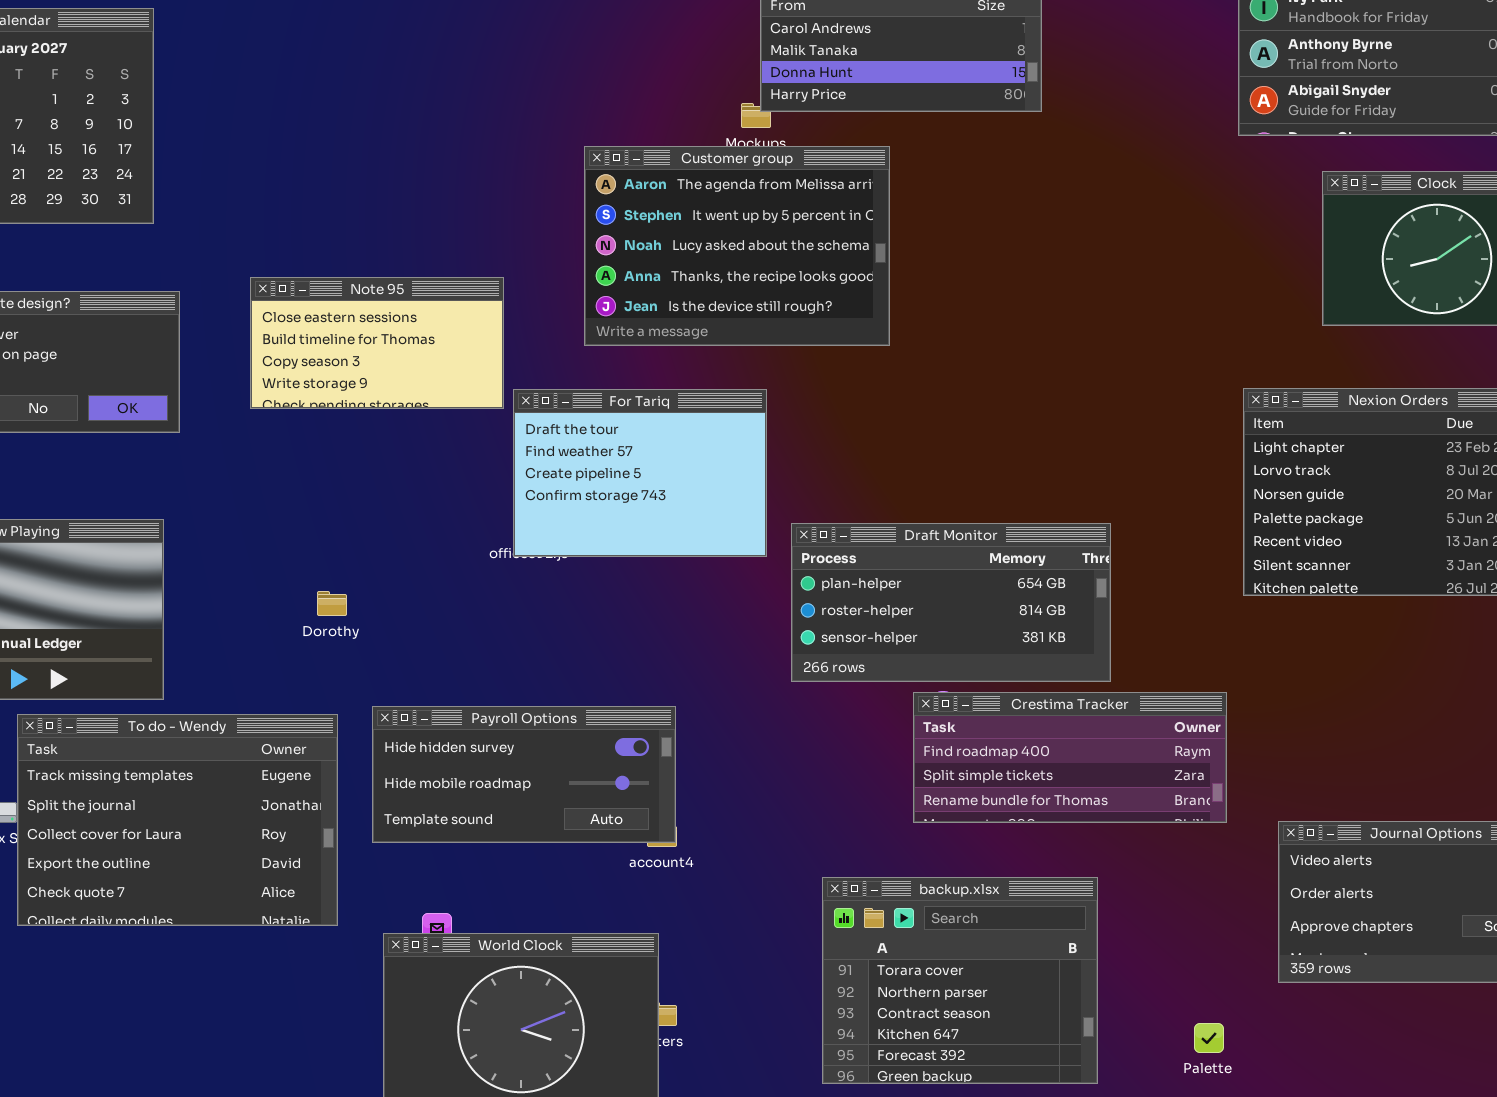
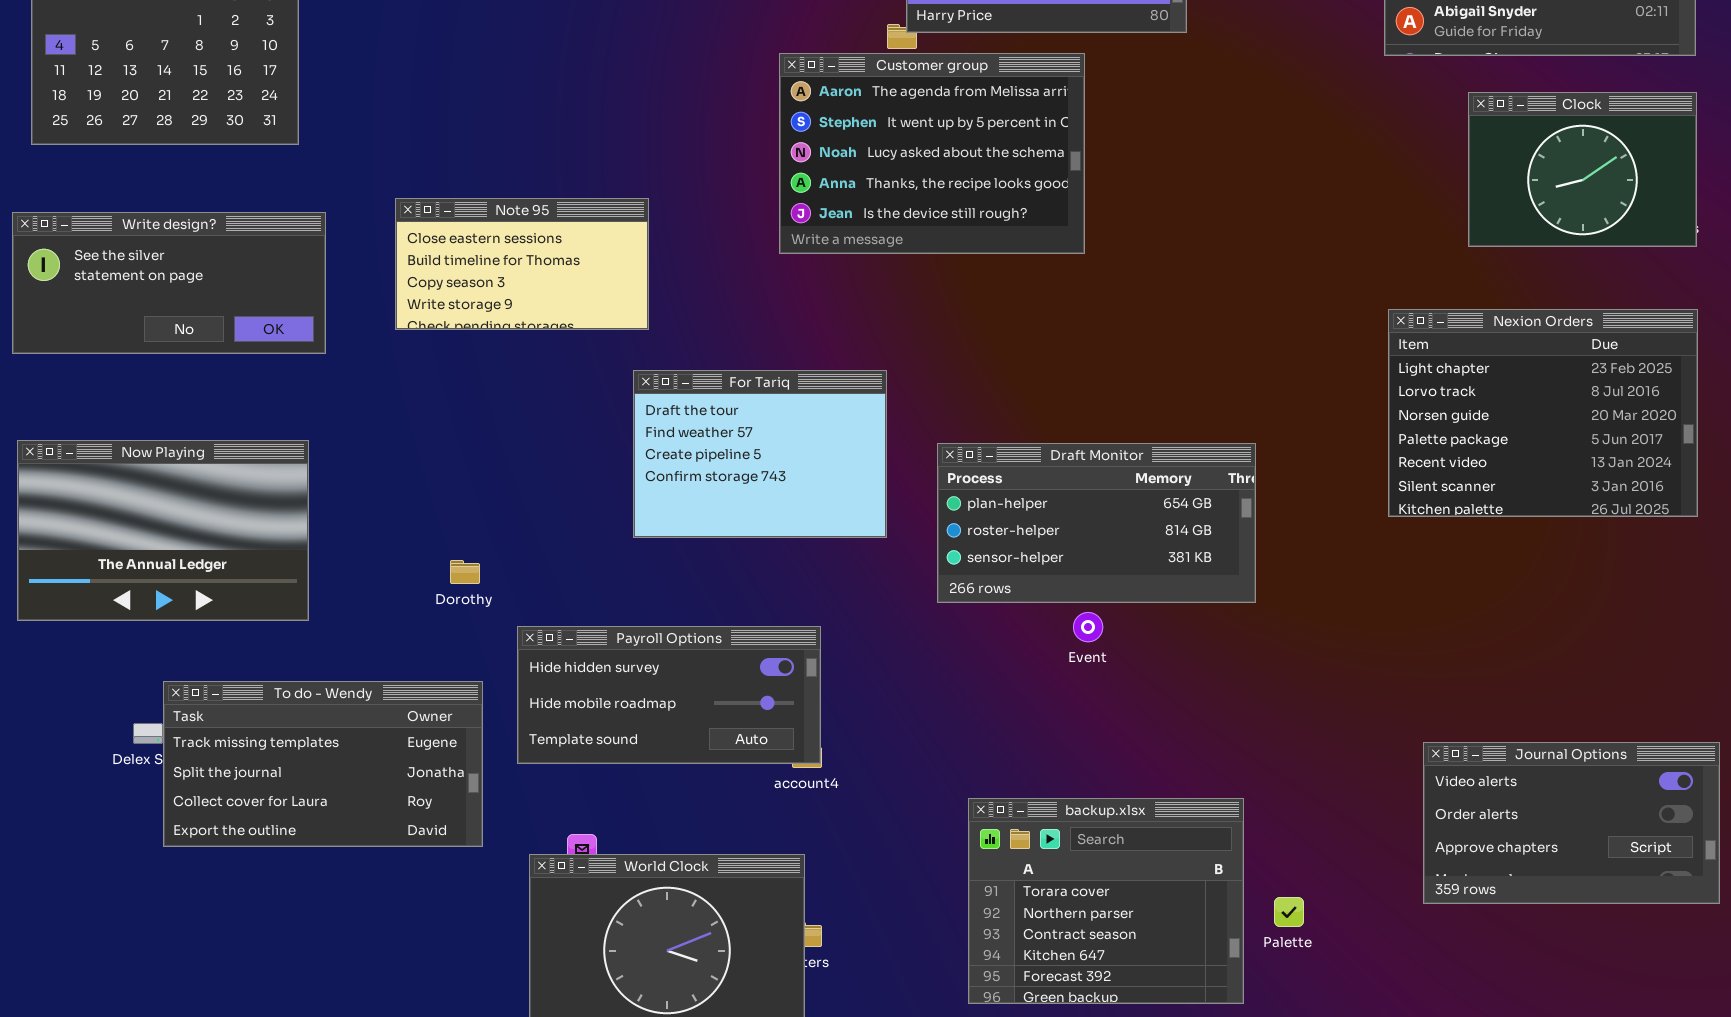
Customer group: [584,146,890,346] -> [779,53,1085,254], moved
For Tariq: [513,389,767,557] -> [633,370,887,538], moved
Dorothy: [317,591,347,616] -> [450,560,480,584], moved
Crestima Tracker: [913,692,1227,823] -> none, closed
To do - Wendy: [17,714,338,926] -> [163,681,483,847], resized
Palette: [1194,1023,1224,1053] -> [1274,897,1304,927], moved

